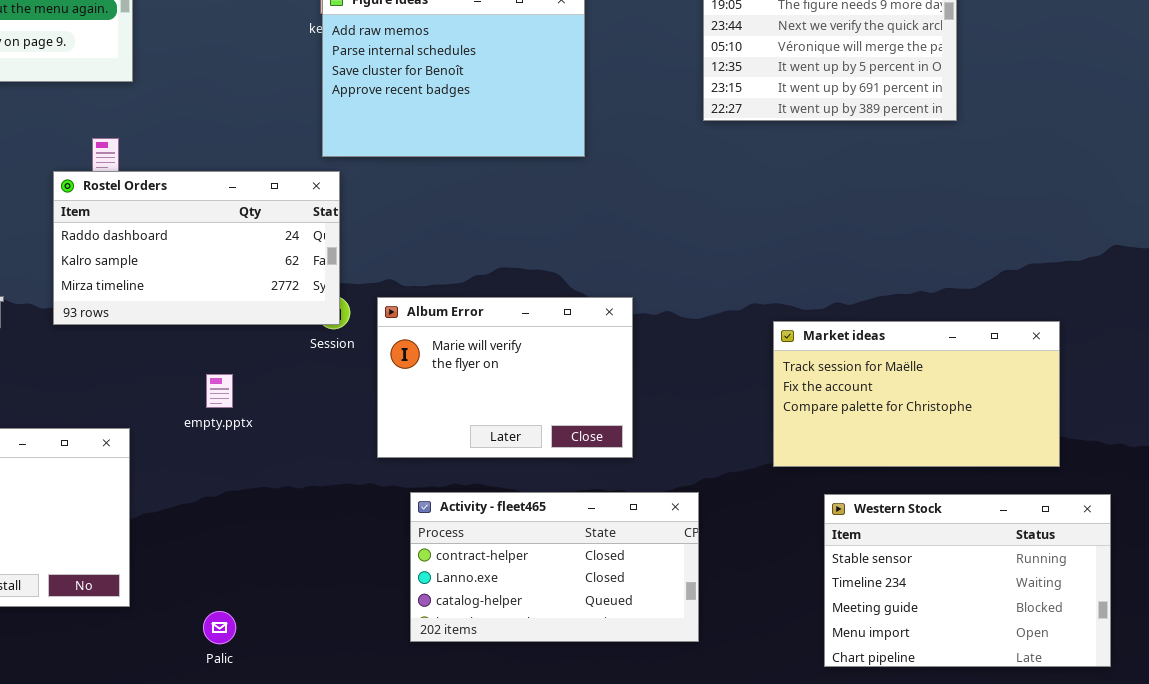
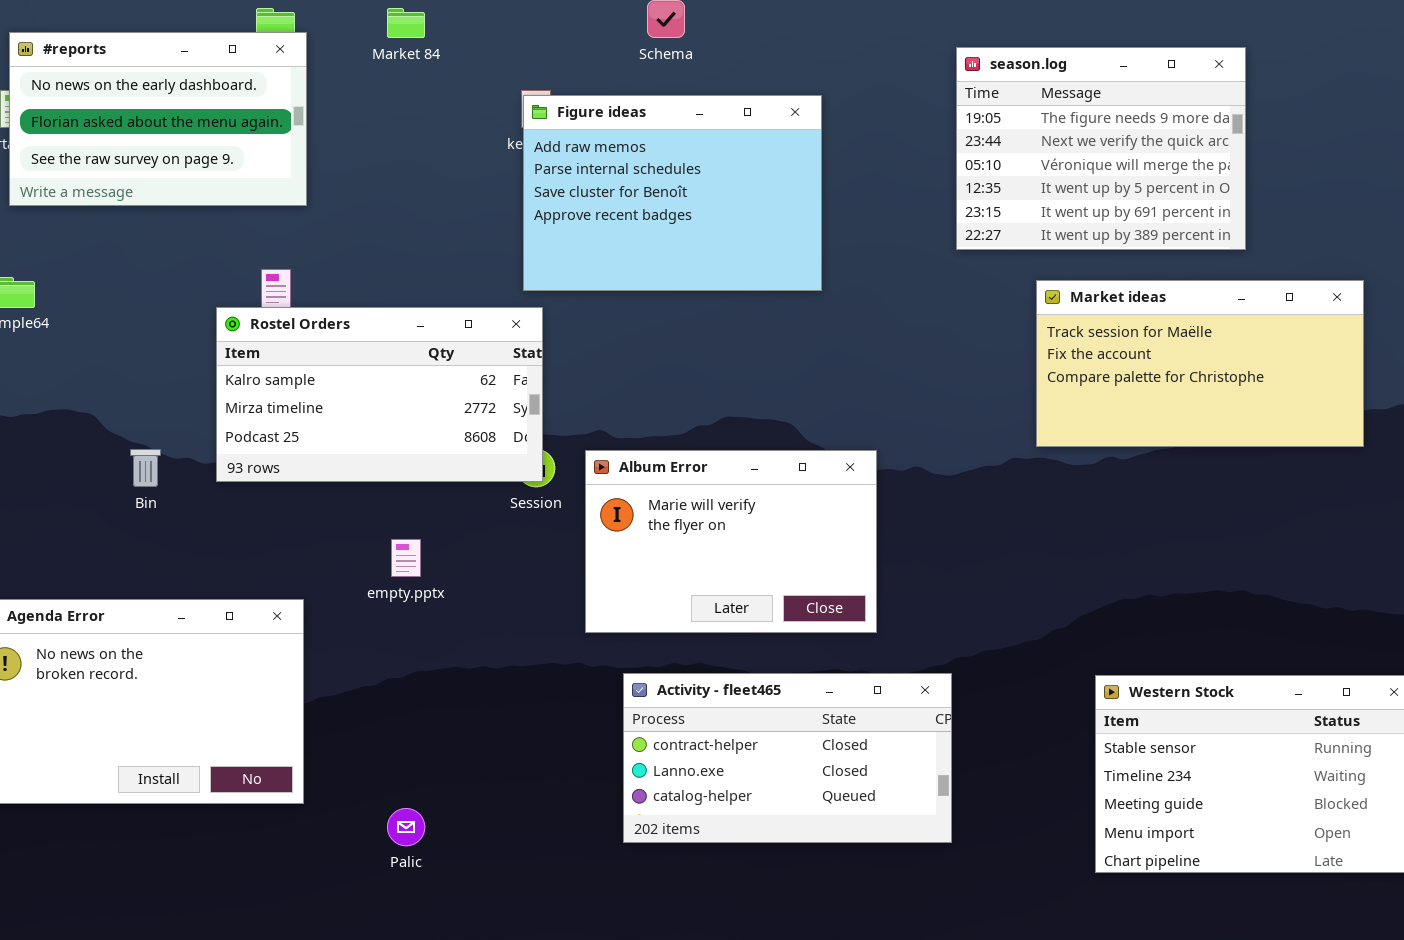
Rostel Orders: [53,171,340,325] -> [216,307,543,482], scrolled down 1 row
Market ideas: [773,321,1060,467] -> [1036,280,1364,447], moved

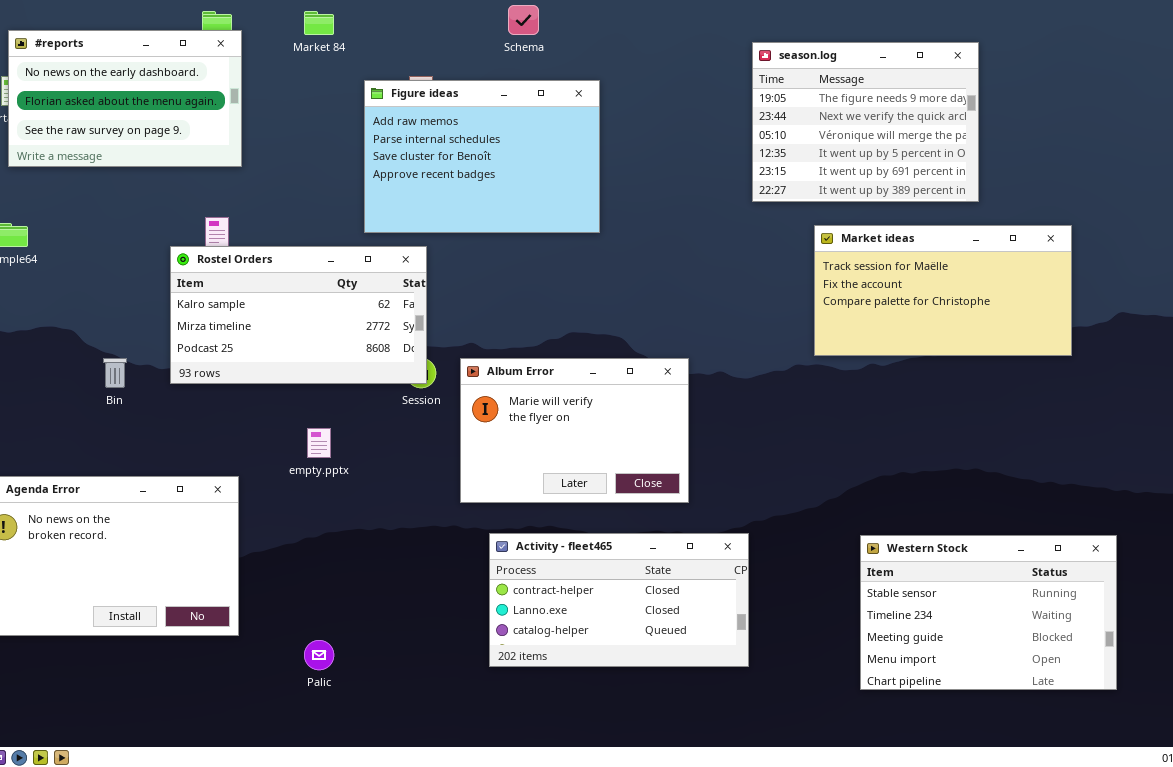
Figure ideas: [523,95,822,291] -> [364,80,600,233], moved

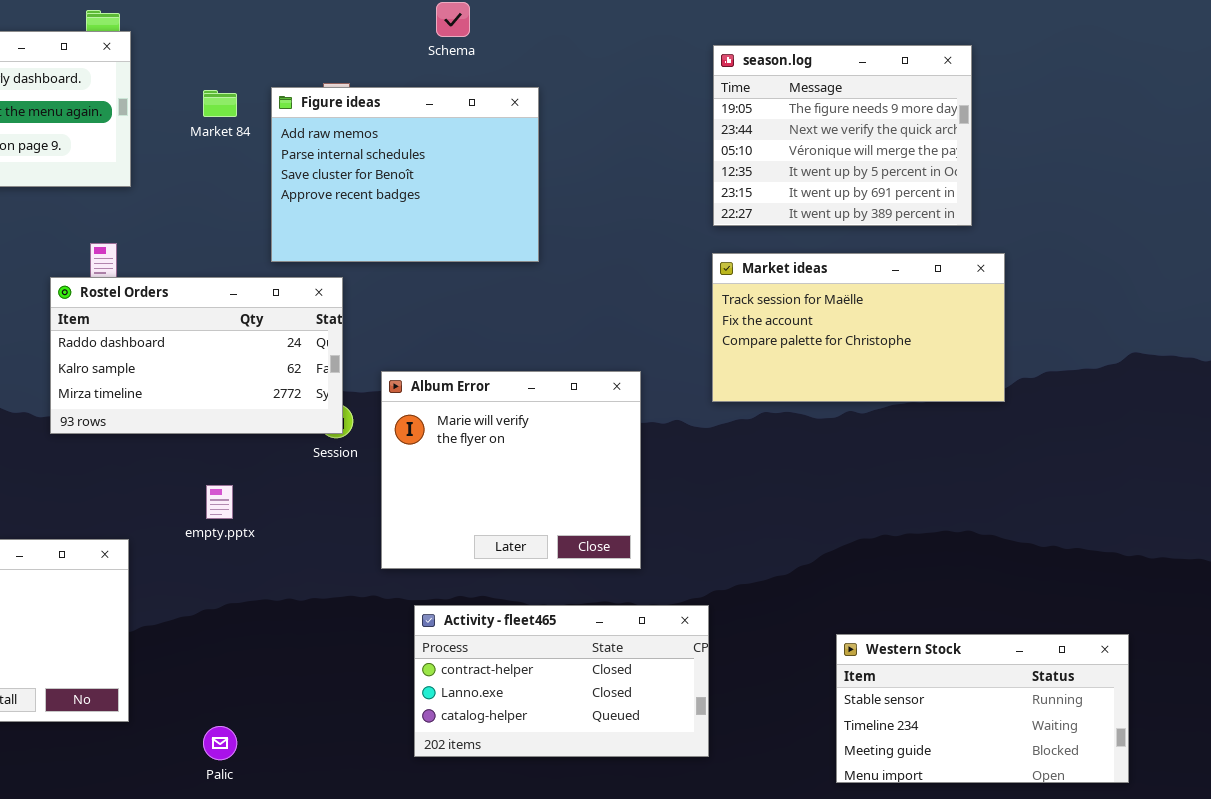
Market 84: [304,11,334,35] -> [203,90,237,117], moved
Market ideas: [814,225,1072,356] -> [712,253,1005,402], moved
Rostel Orders: [170,246,427,384] -> [50,277,343,434], scrolled up 1 row
Album Error: [460,358,689,503] -> [381,371,641,569], resized
Western Stock: [860,535,1117,690] -> [836,634,1129,783], resized

